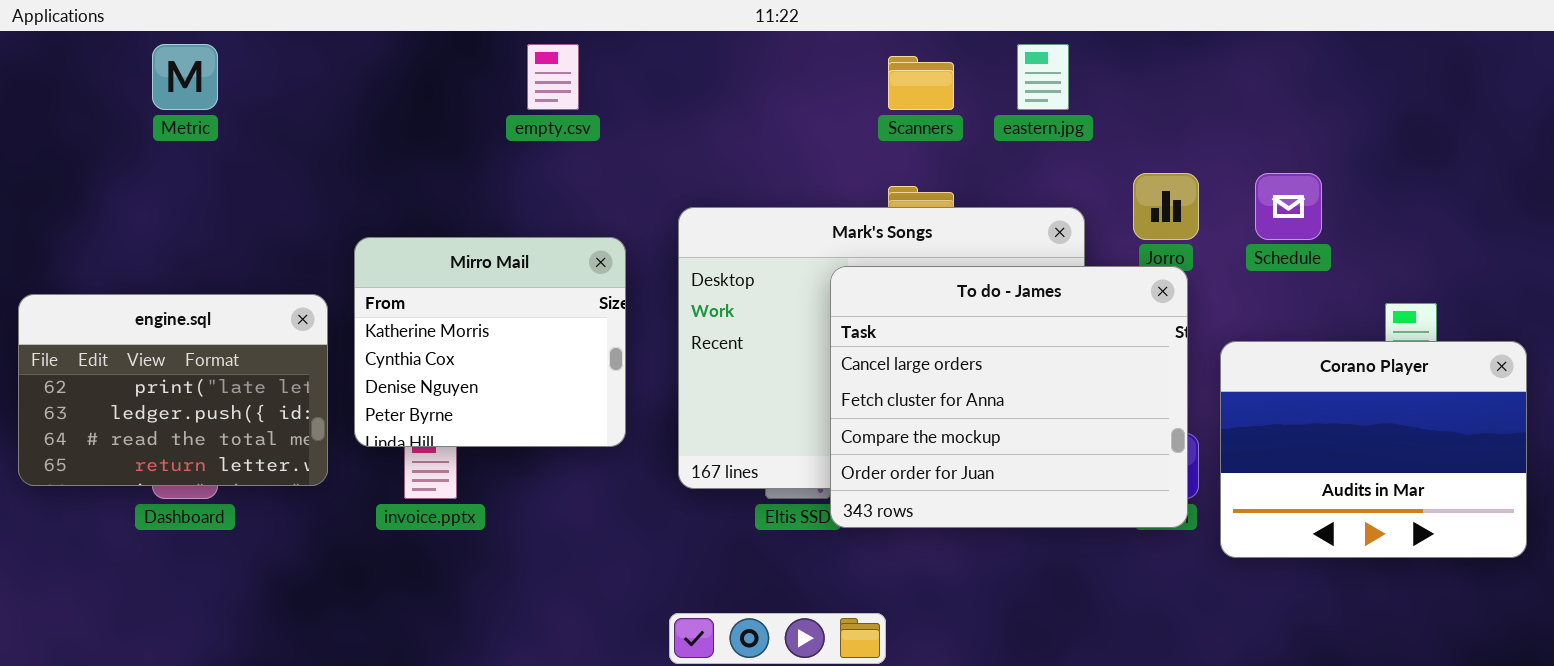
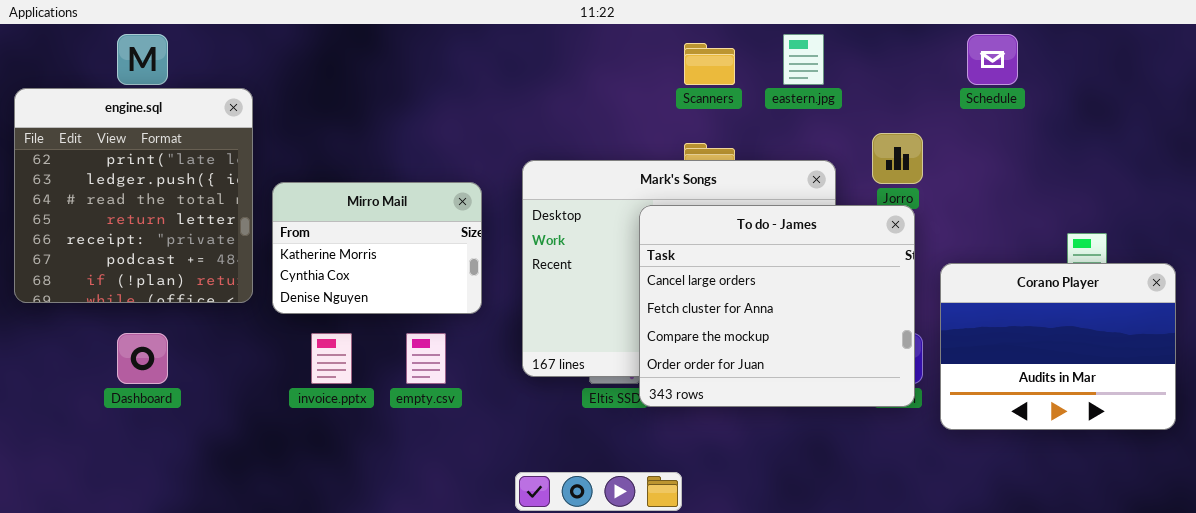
empty.csv: [527,44,579,110] -> [406,333,446,384], moved
Schedule: [1255,173,1322,240] -> [967,34,1018,85], moved
Mirro Mail: [354,237,626,447] -> [272,182,482,314], resized
engine.sql: [18,294,328,486] -> [14,88,253,303], moved, resized

